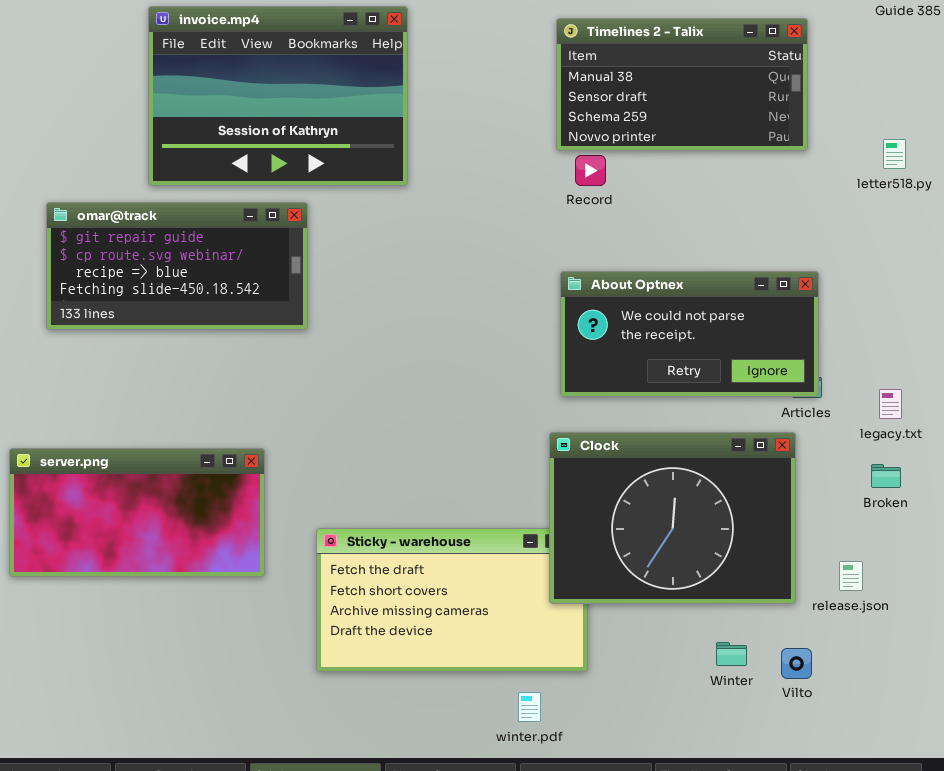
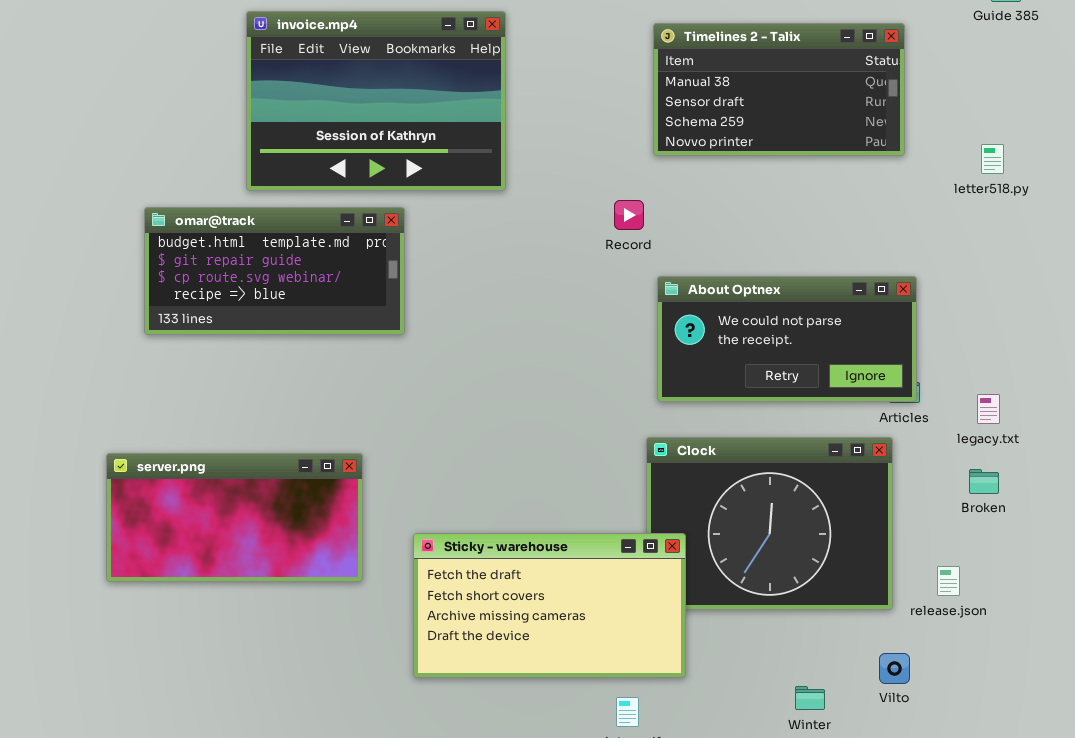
Record: [575,155,606,186] -> [614,200,644,230], moved
omar@track: [46,202,308,330] -> [144,207,405,335], scrolled up 1 row
Sticky - warehouse: [316,528,588,672] -> [413,533,686,678], raised
Winter: [716,642,747,666] -> [795,686,825,710], moved

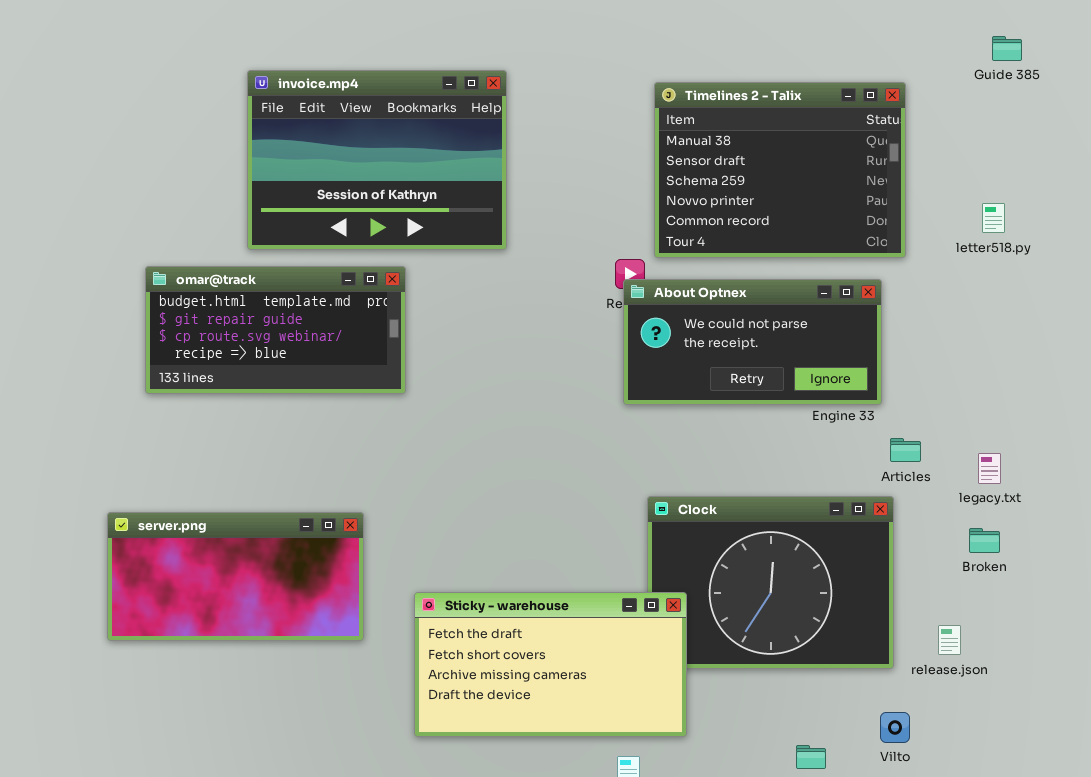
Timelines 2 - Talix: [653,23,905,156] -> [654,82,906,258], resized
About Optnex: [657,276,917,402] -> [623,279,882,405], moved

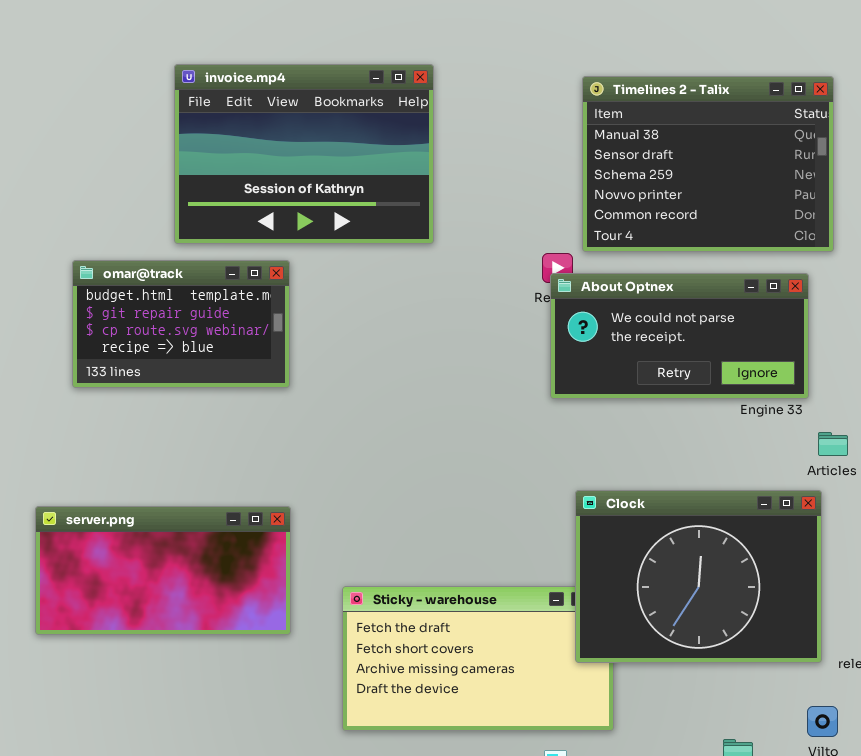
omar@track: [145,266,406,394] -> [72,260,290,388], resized
Clock: [647,496,894,669] -> [575,490,822,663], raised

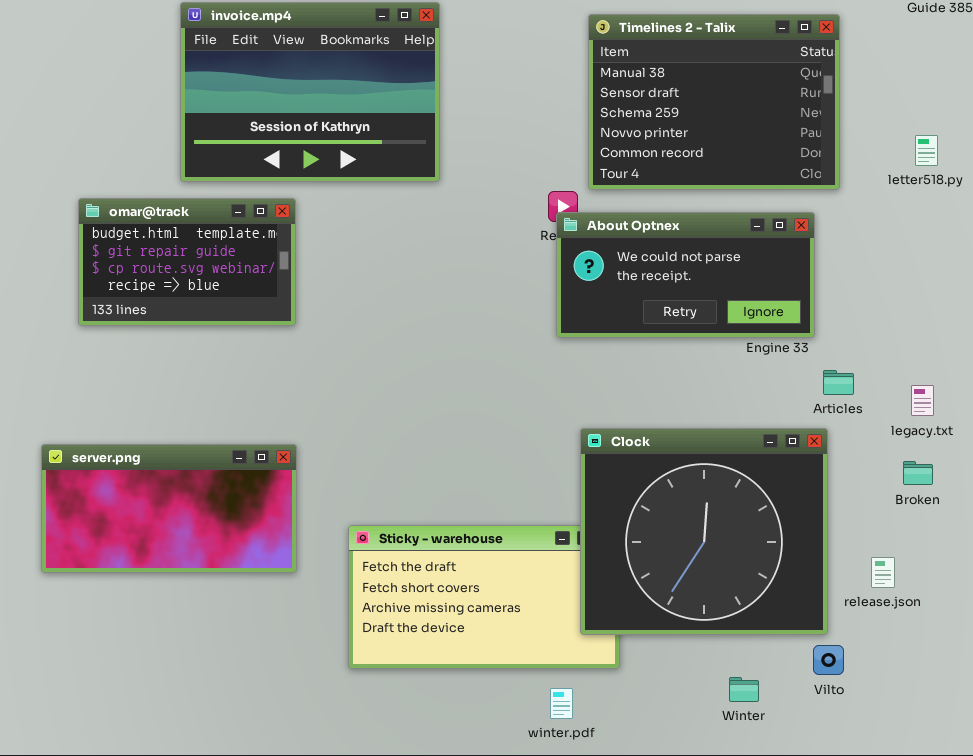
Clock: [575,490,822,663] -> [580,428,828,635], resized

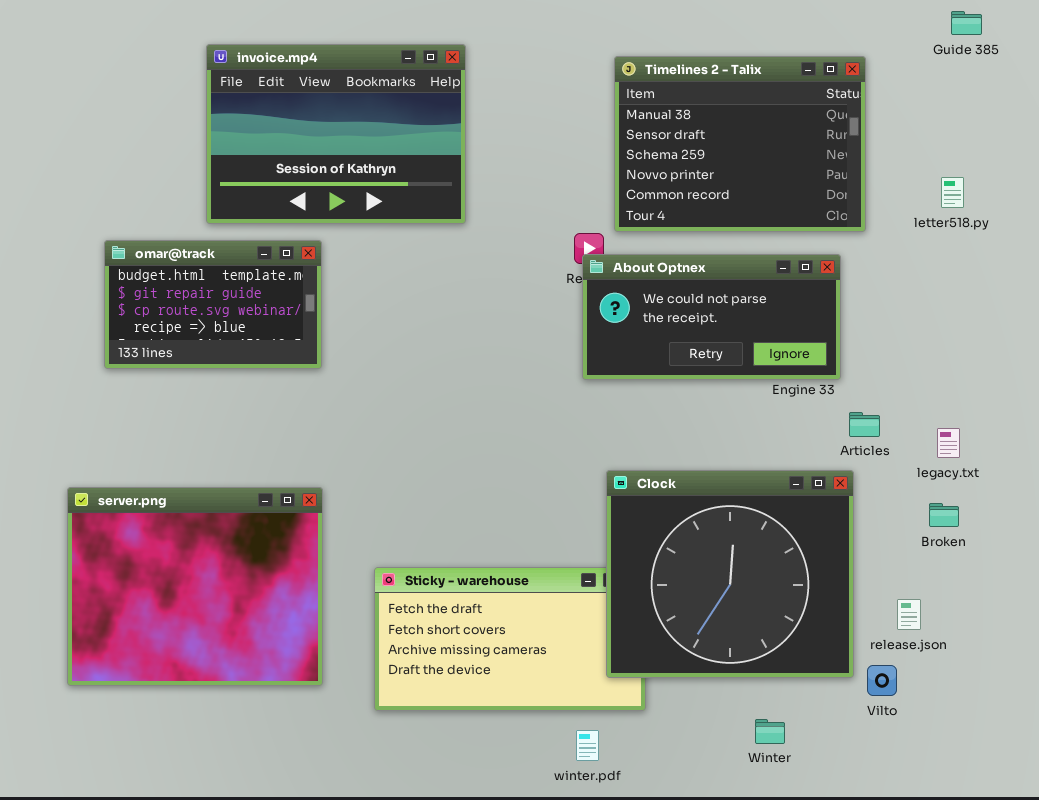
server.png: [41,444,297,573] -> [67,487,323,686], resized
Vilto: [813,645,844,675] -> [867,665,897,696], moved

